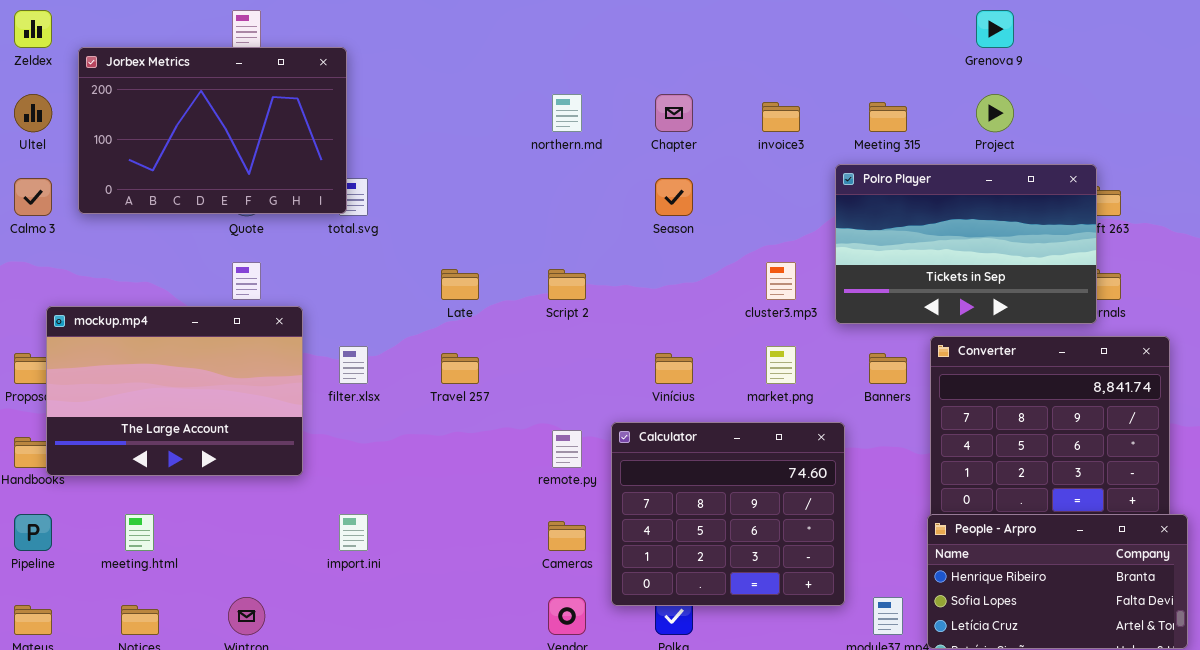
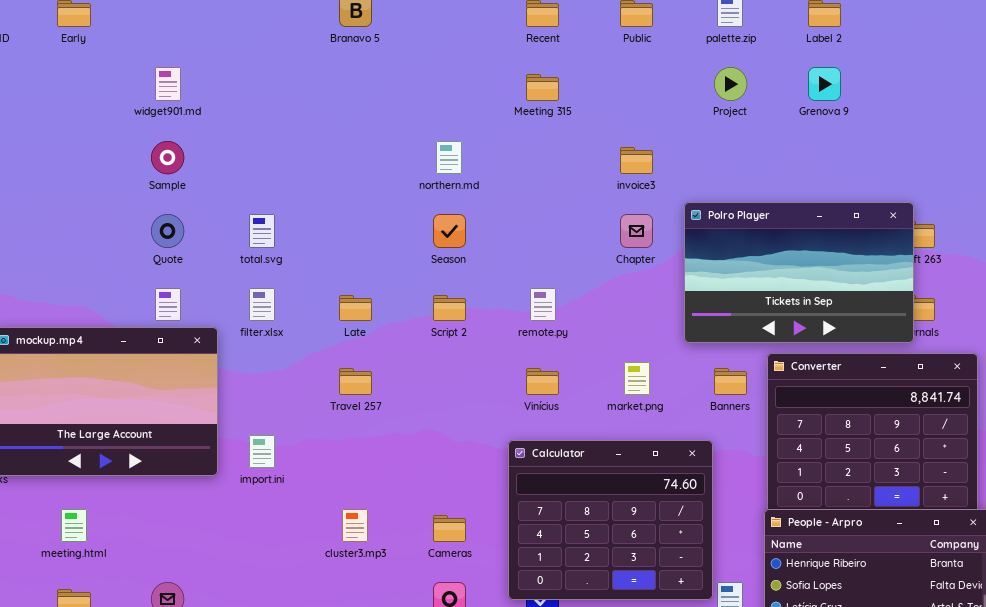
Jorbex Metrics: [78,47,347,214] -> none, closed
Chapter: [655,94,693,132] -> [620,214,653,248], moved
Project: [976,94,1014,132] -> [714,67,747,101], moved
Meeting 315: [869,102,907,132] -> [526,74,559,101], moved
Season: [655,178,693,216] -> [433,214,466,248], moved
cluster3.mp3: [766,262,796,300] -> [342,509,368,542], moved
filter.xlsx: [339,346,368,384] -> [249,288,275,321], moved
Calculator: [611,422,845,606] -> [508,440,713,600], moved
remote.py: [552,430,582,468] -> [530,288,556,321], moved
import.ini: [339,514,368,551] -> [249,435,275,468], moved

